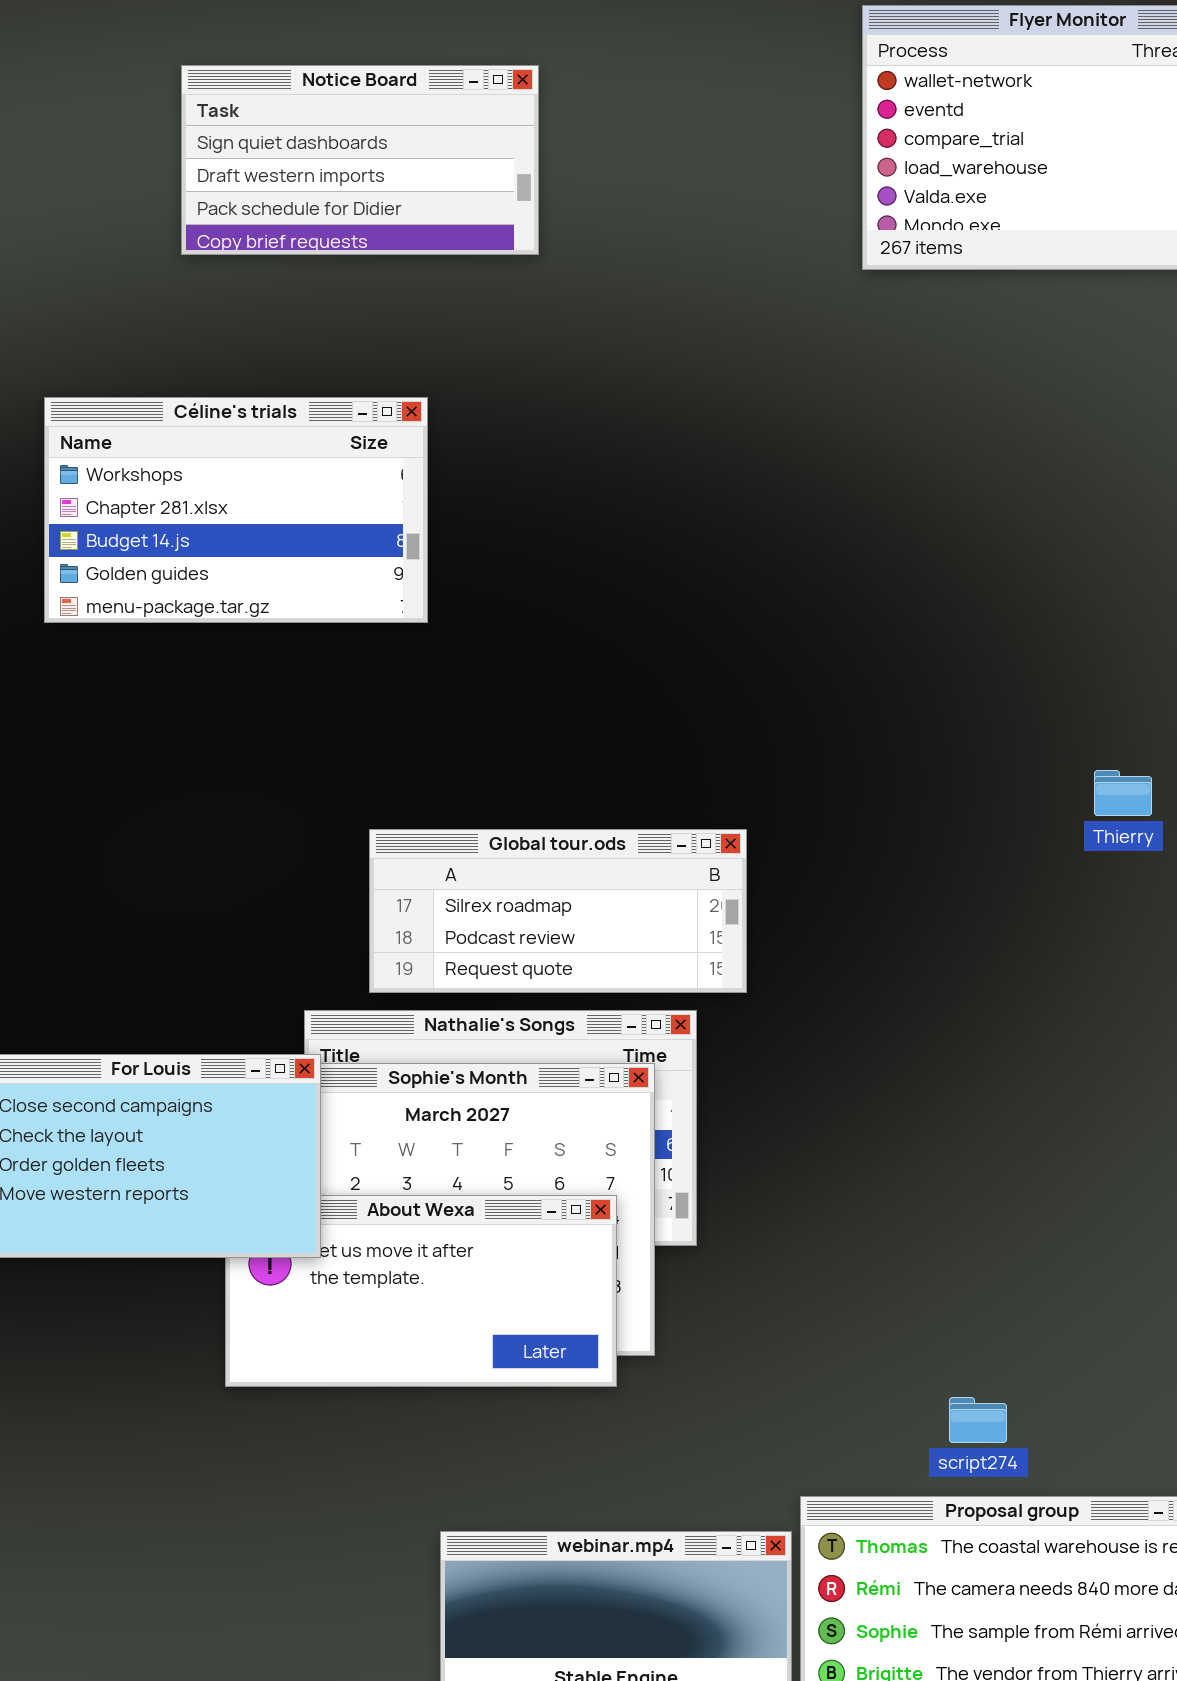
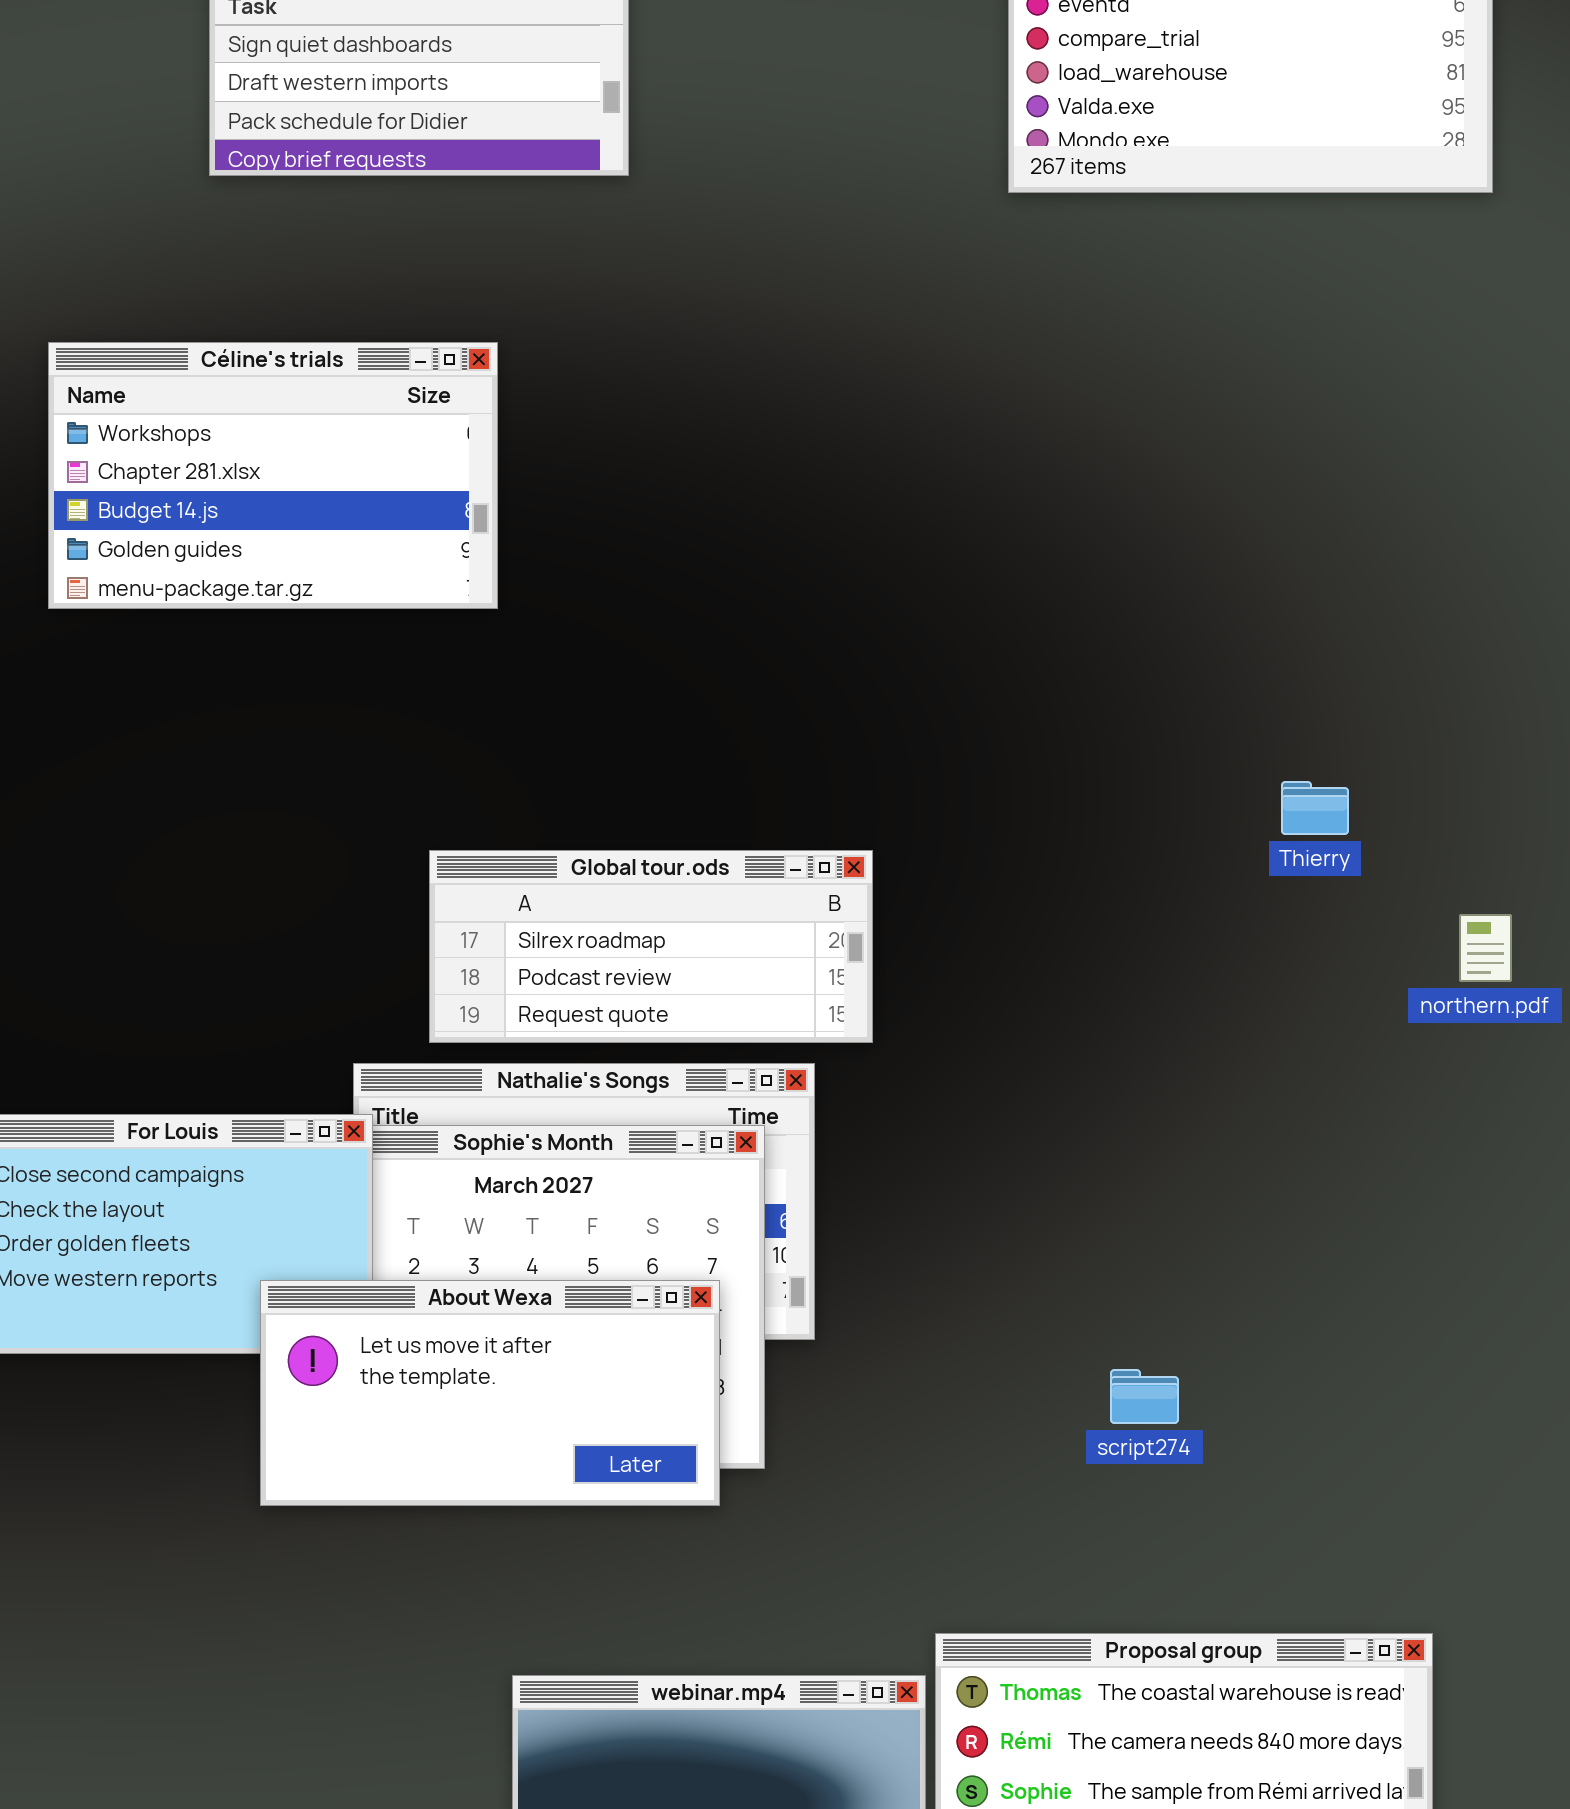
About Wexa: [225,1195,617,1387] -> [260,1280,720,1506], raised
script274: [949,1397,1007,1443] -> [1110,1369,1179,1424], moved

